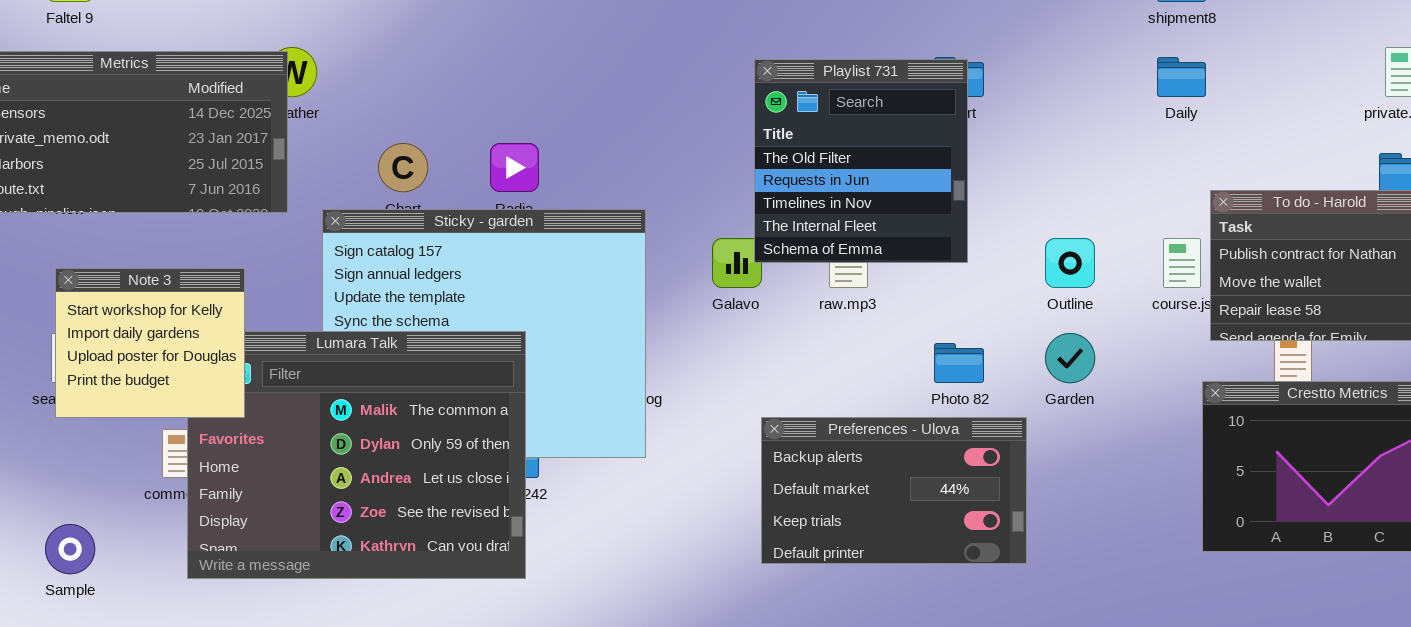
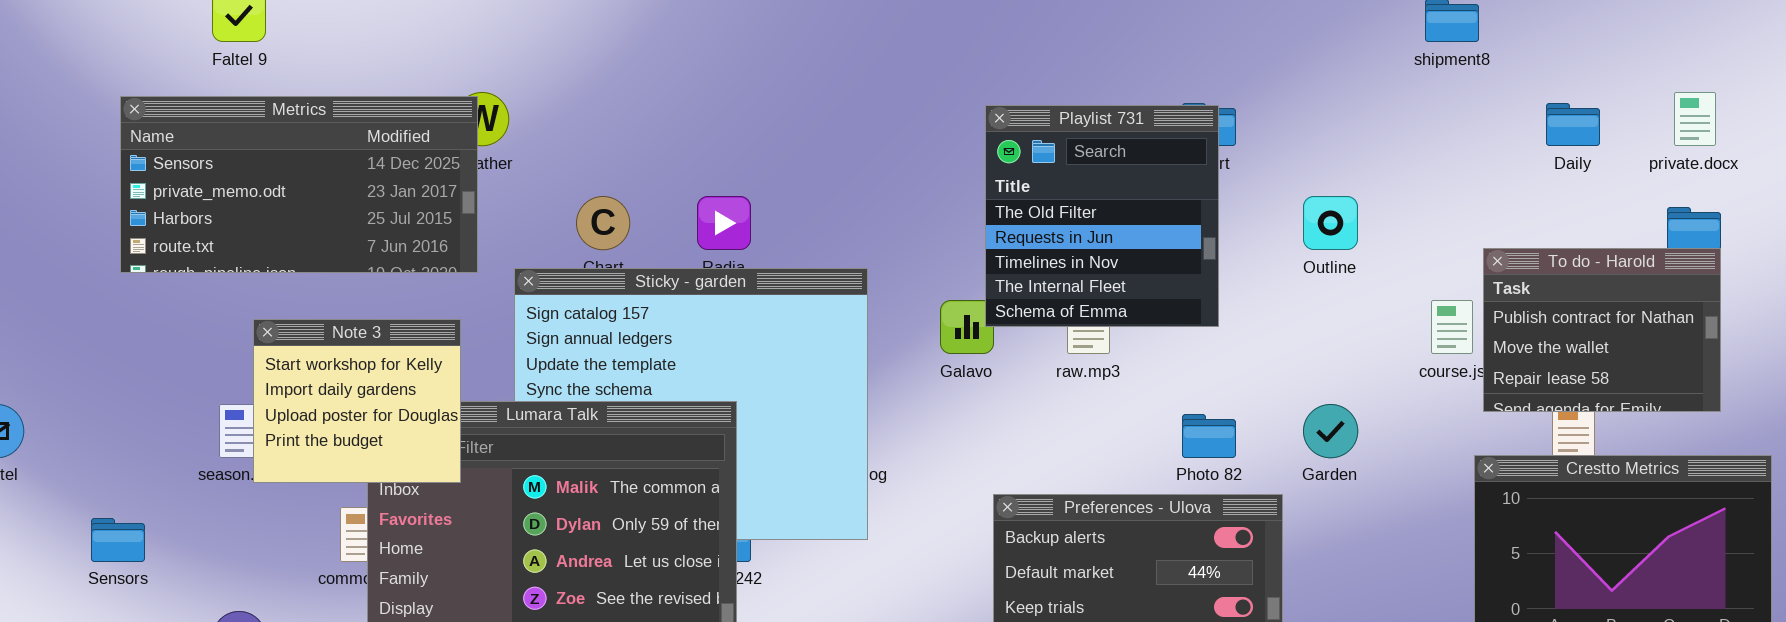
Daily: [1157,57,1206,97] -> [1546,103,1600,146], moved
Outline: [1045,238,1095,288] -> [1303,196,1358,250], moved
Note 3: [55,268,245,418] -> [253,319,461,483], moved

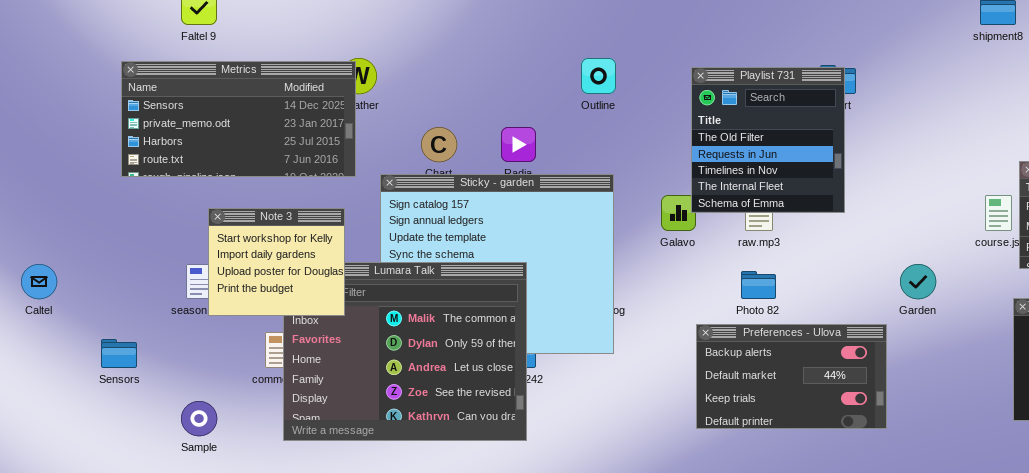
Outline: [1303,196,1358,250] -> [581,58,616,94], moved
Photo 82: [1182,414,1236,458] -> [741,271,776,299], moved

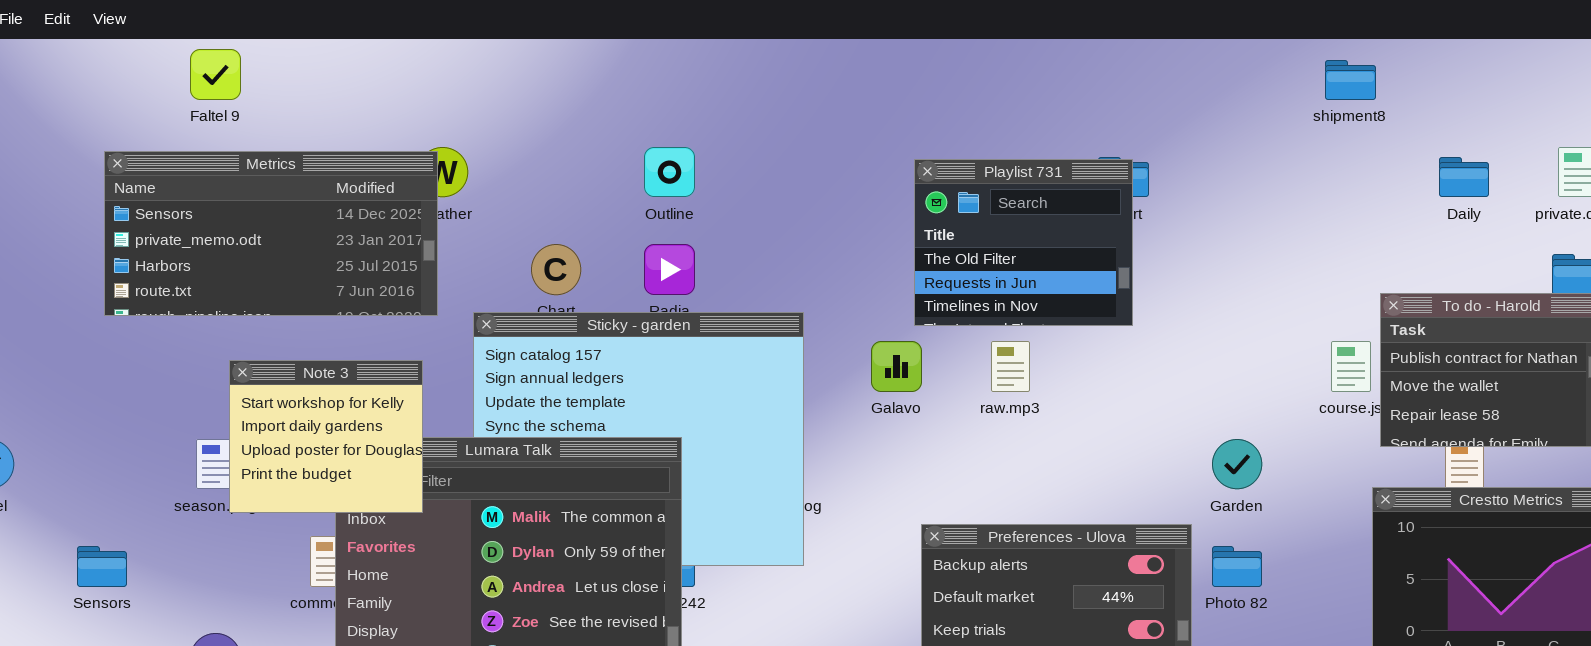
Outline: [581,58,616,94] -> [644,147,695,197], moved
Playlist 731: [691,67,845,213] -> [914,159,1133,326], resized
Photo 82: [741,271,776,299] -> [1212,546,1262,587], moved

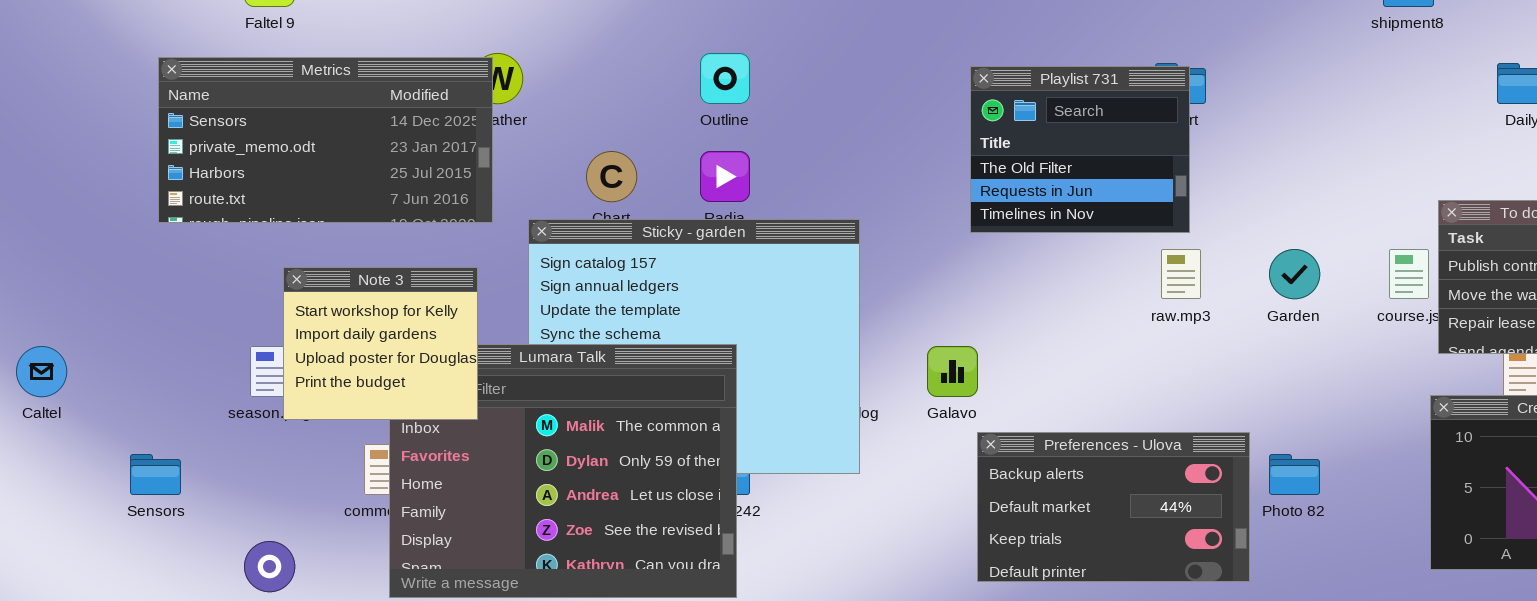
Galavo: [871,341,922,392] -> [927,346,978,397], moved
raw.mp3: [991,341,1030,392] -> [1161,249,1201,299], moved
Garden: [1212,439,1262,489] -> [1269,249,1320,299], moved

